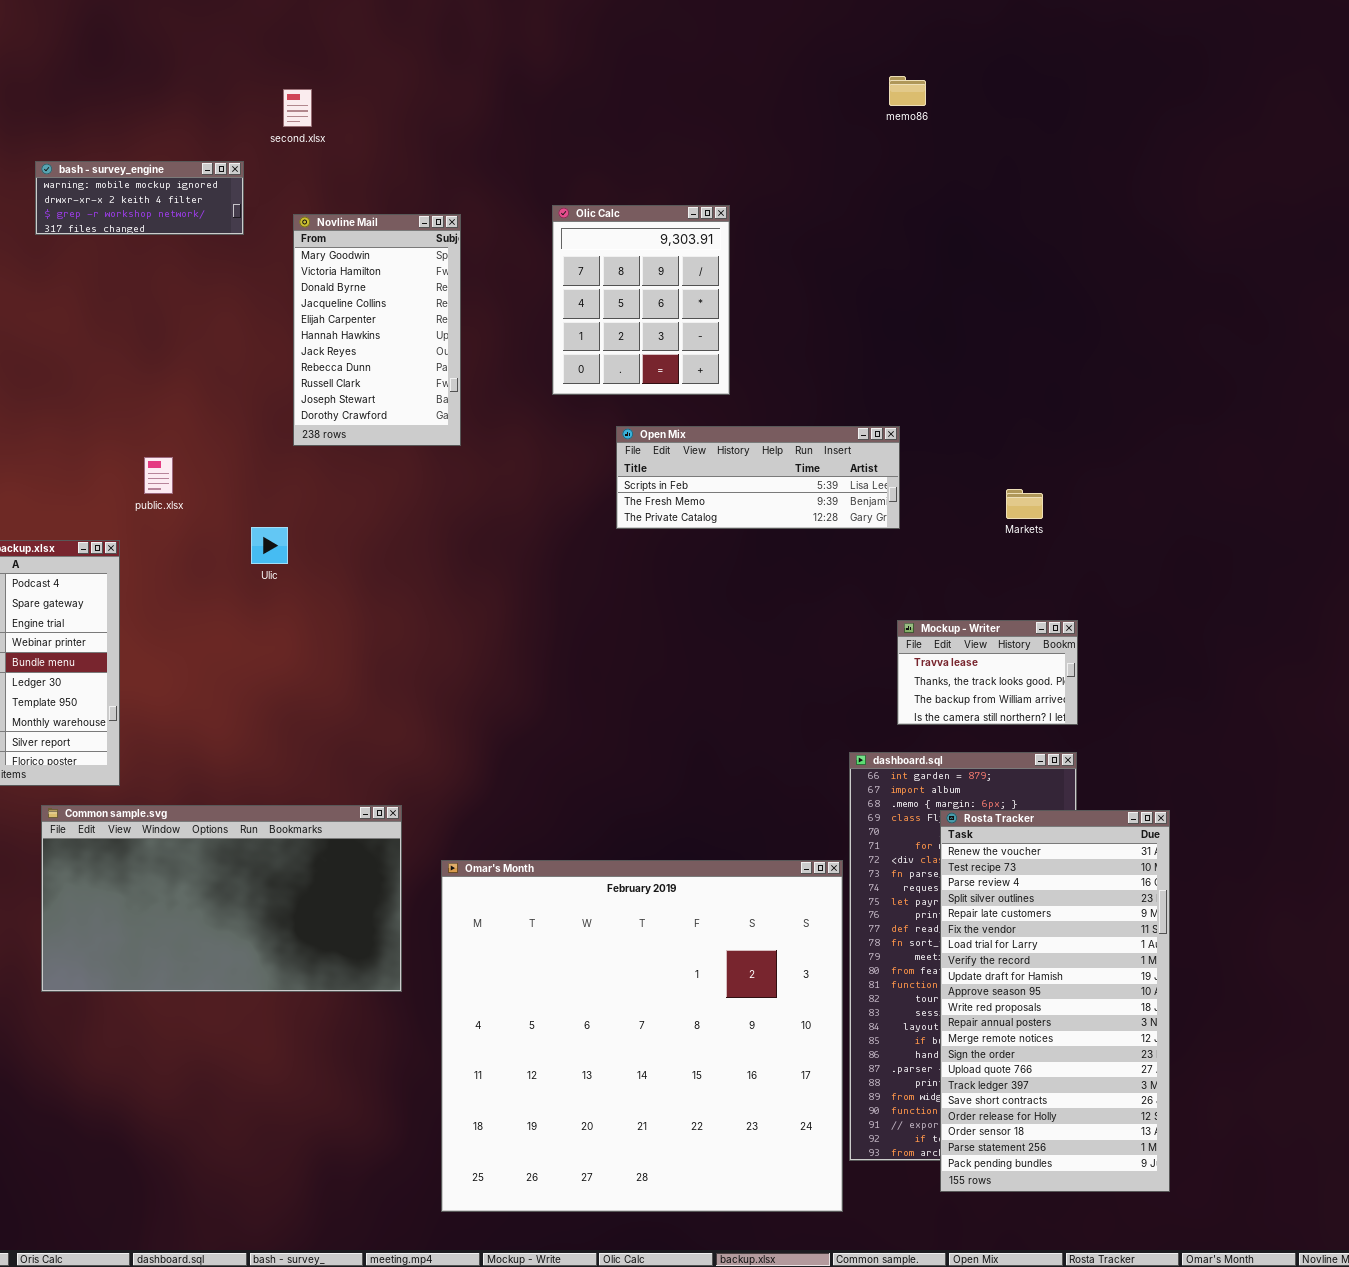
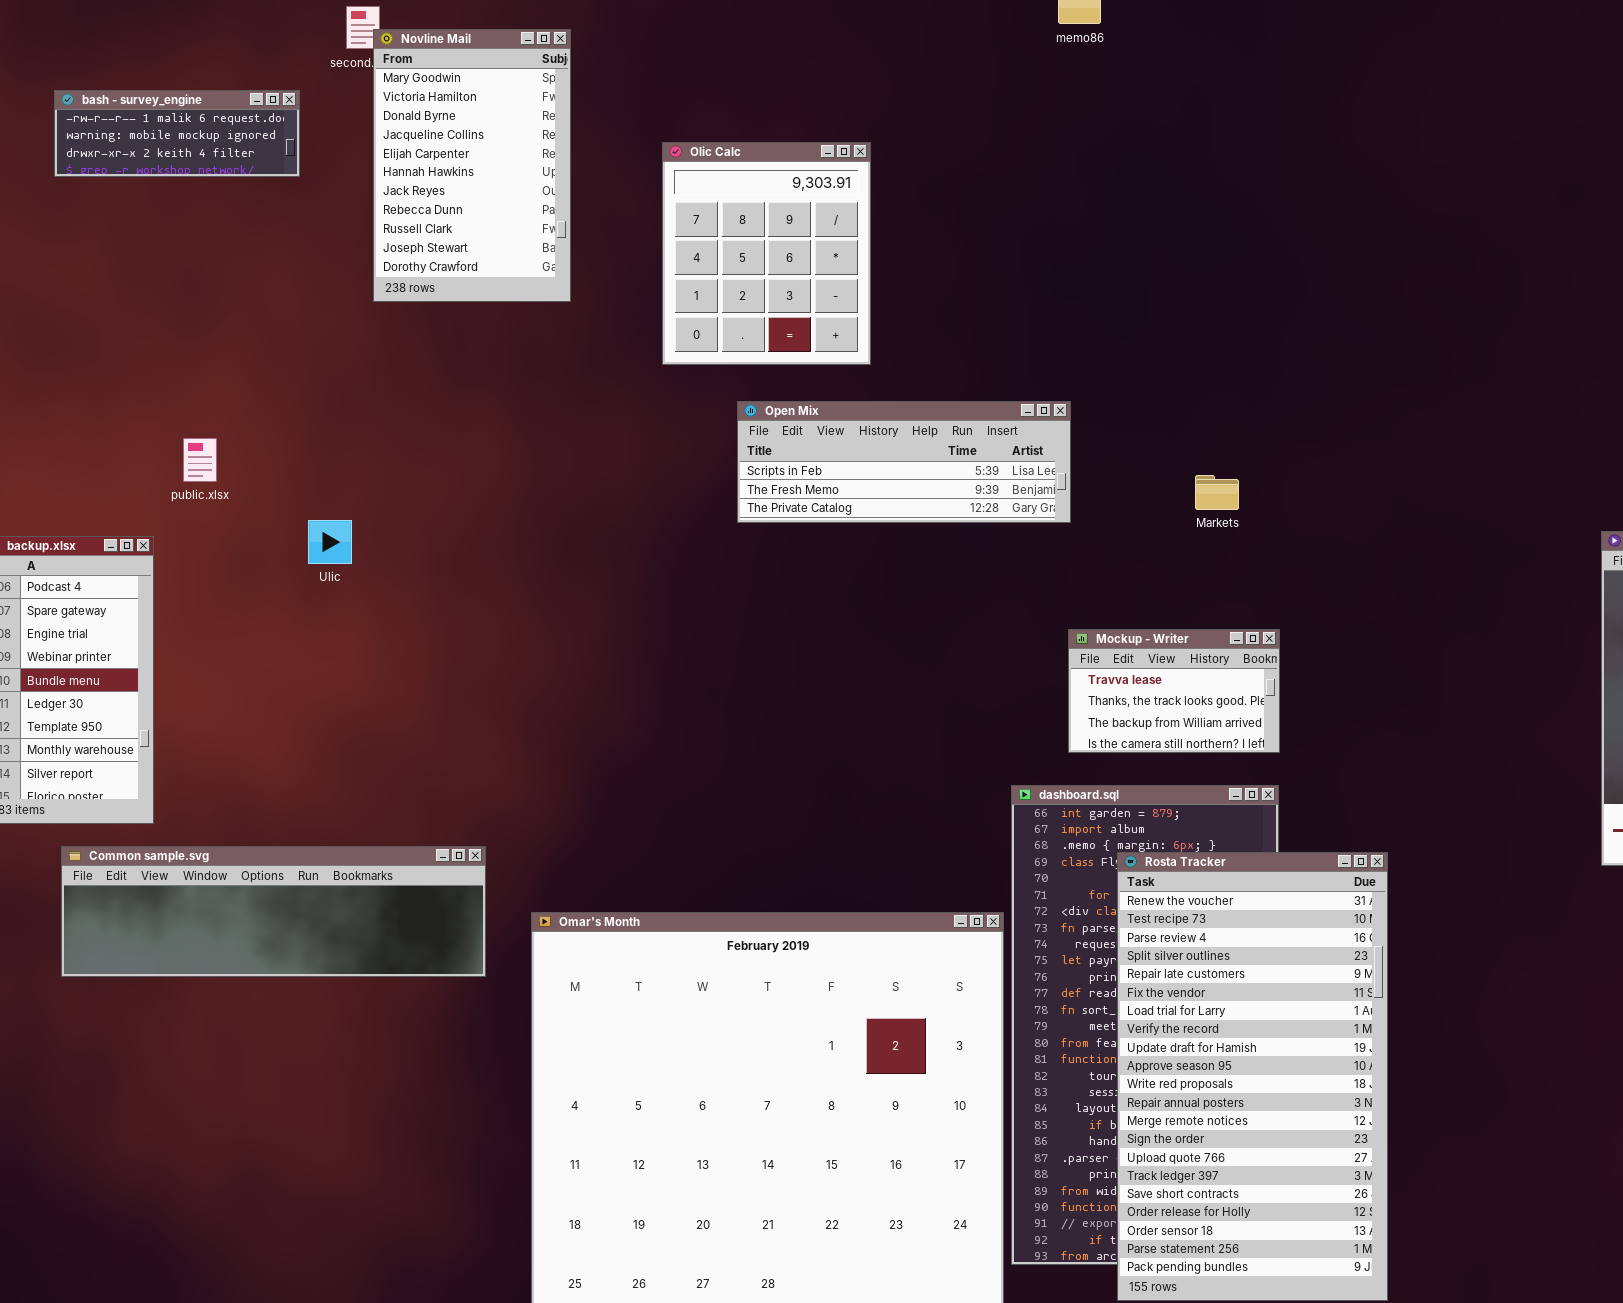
bash - survey_engine: [35,161,244,235] -> [54,90,300,177], scrolled up 1 row
Novline Mail: [293,214,461,446] -> [373,29,571,302], moved
Common sample.svg: [41,805,402,992] -> [61,846,486,977], resized

